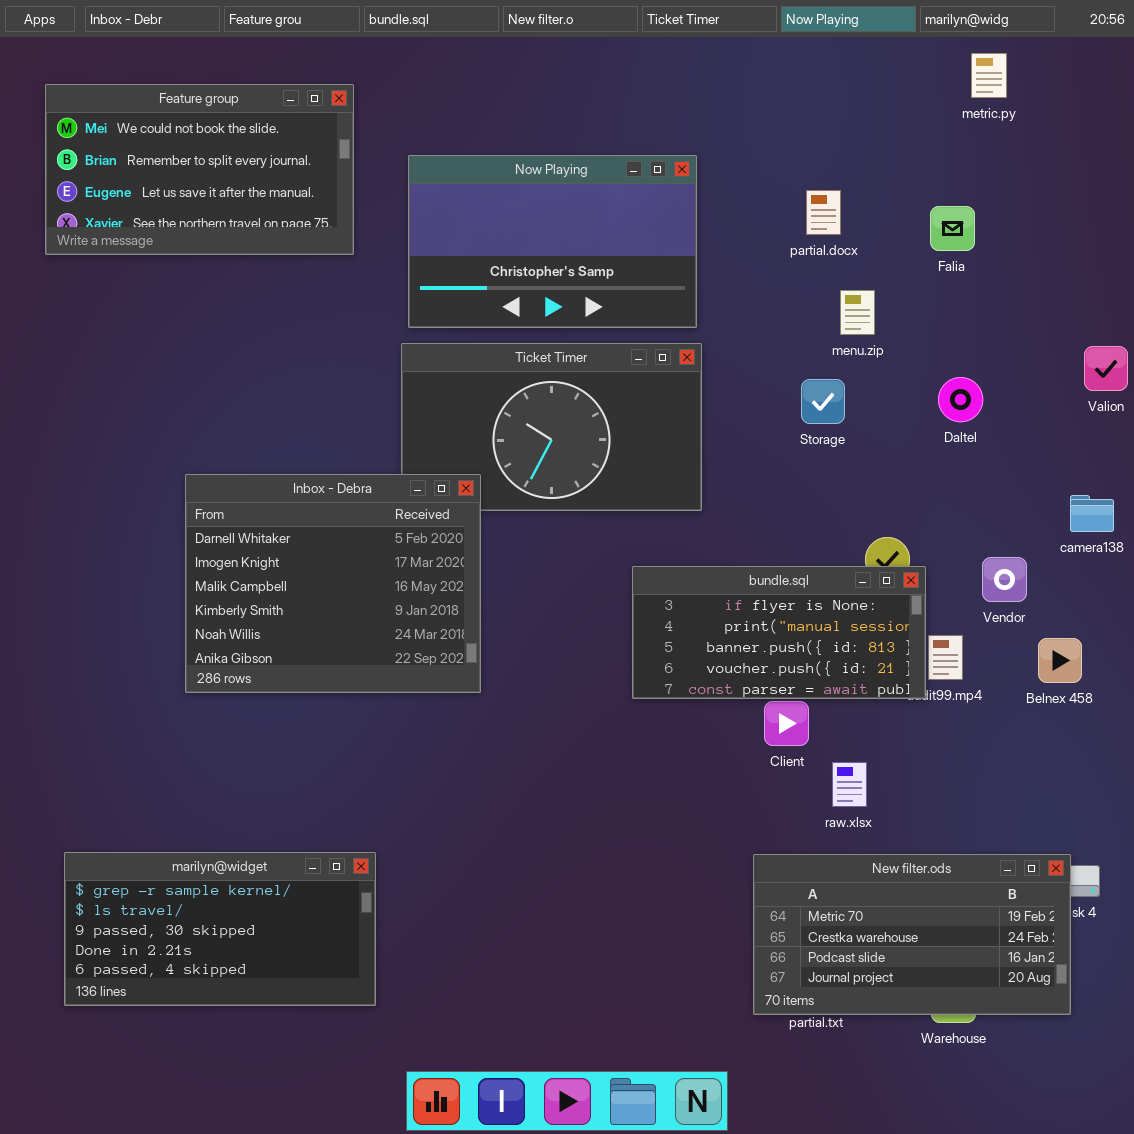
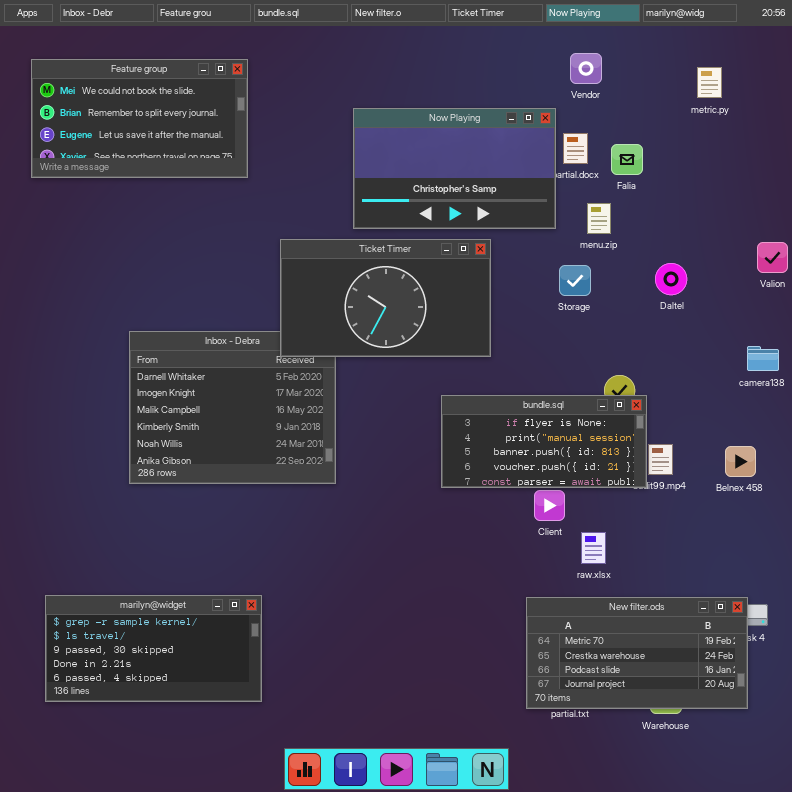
metric.py: [971,53,1007,98] -> [697,67,722,98], moved
Now Playing: [408,155,697,328] -> [353,108,556,229], moved
Falia: [930,206,975,251] -> [611,144,643,175], moved
Ticket Timer: [401,343,702,511] -> [280,239,491,357], raised
Vendor: [982,557,1027,602] -> [570,53,602,84], moved

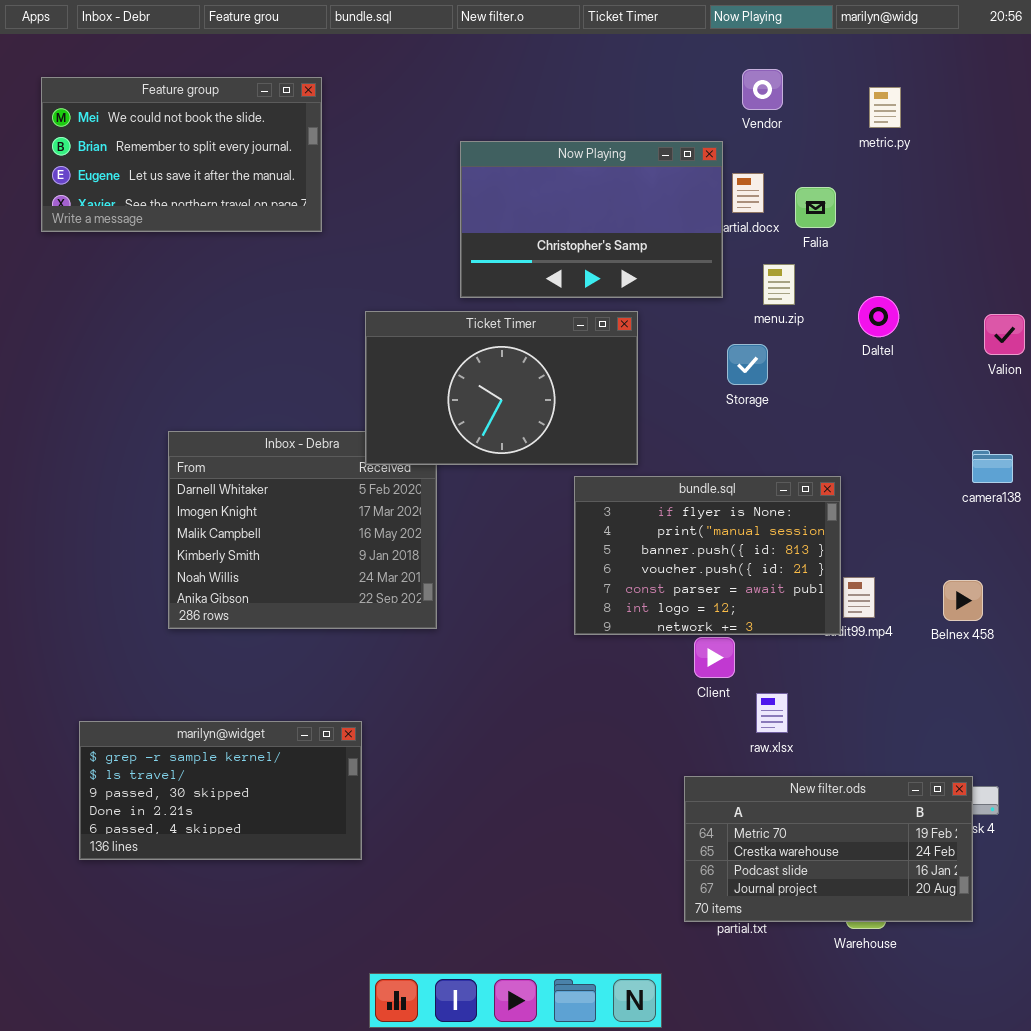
metric.py: [697,67,722,98] -> [869,87,901,128], moved
Daltel: [655,263,687,295] -> [858,296,899,337], moved
bundle.sql: [441,395,647,488] -> [574,476,841,635], resized
marilyn@widget: [45,595,262,702] -> [79,721,362,860], moved

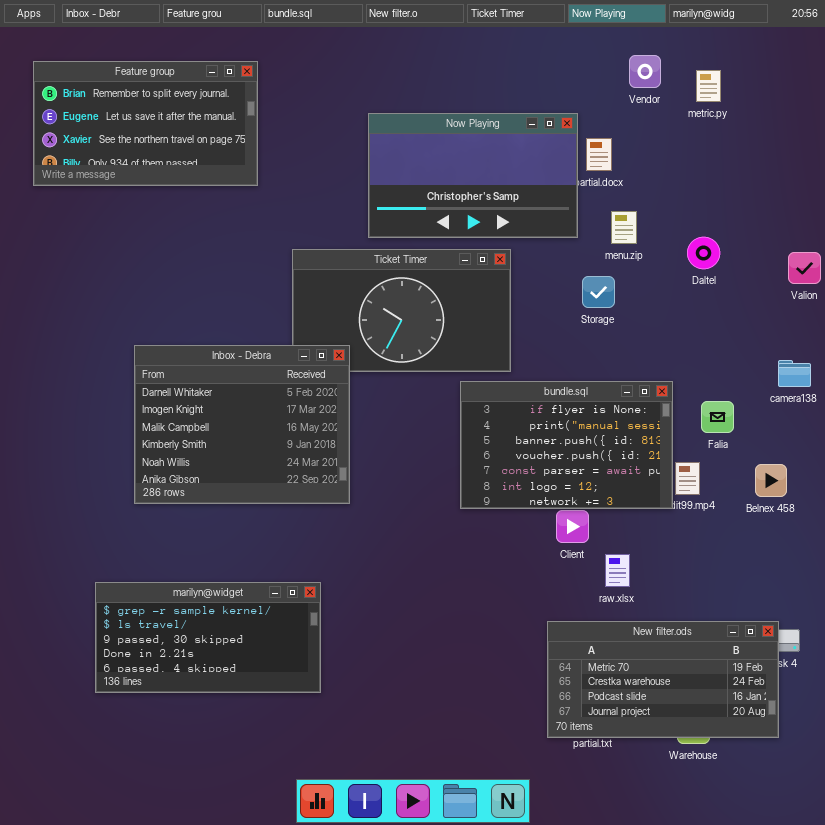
Vendor: [742,69,783,110] -> [629,55,661,88], moved
Feature group: [41,77,322,232] -> [33,61,258,186], scrolled down 1 row
Falia: [795,187,836,228] -> [701,401,734,433], moved
Inbox - Debra: [168,431,437,629] -> [134,345,350,504], raised
marilyn@widget: [79,721,362,860] -> [95,582,321,693], moved

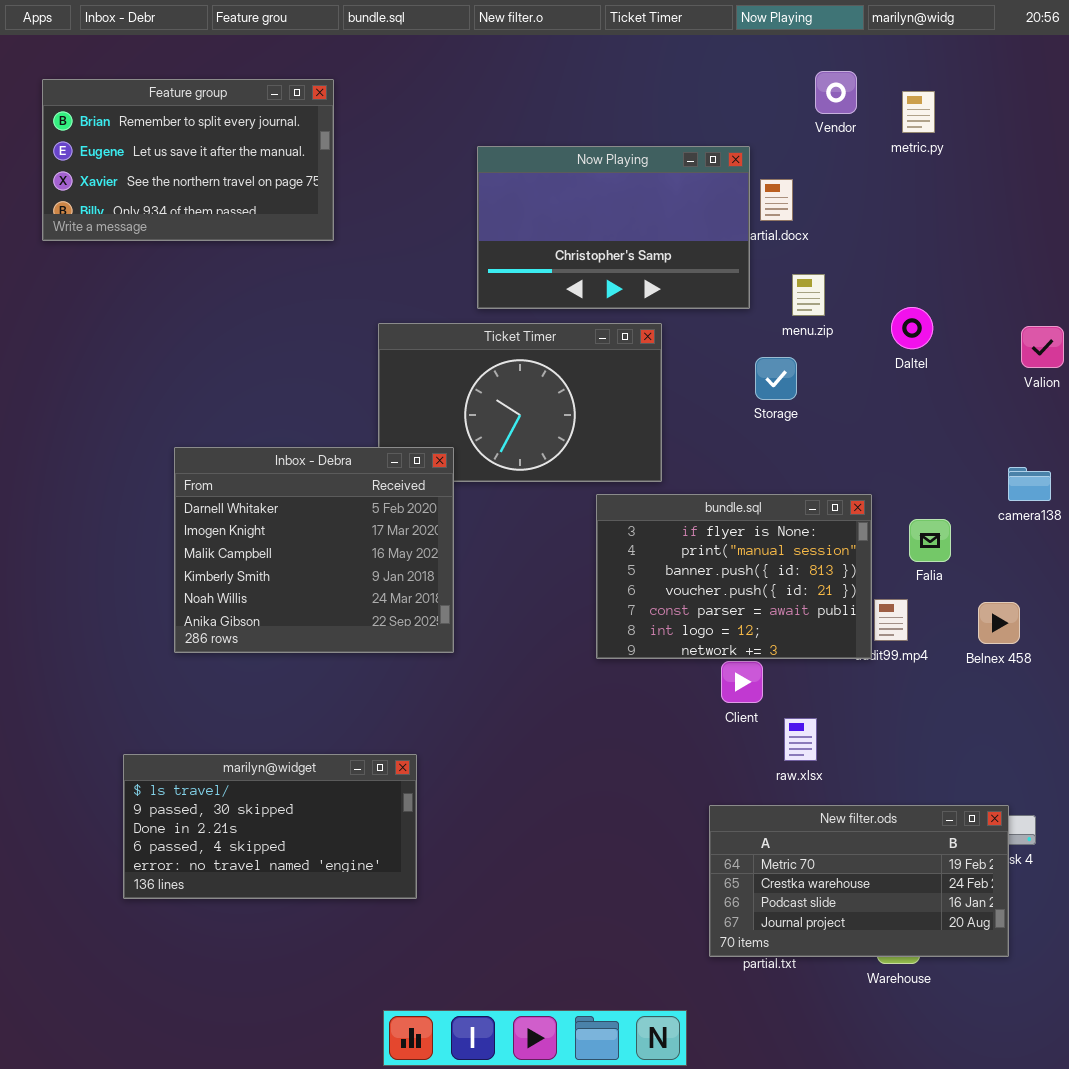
marilyn@widget: [95,582,321,693] -> [123,754,417,899], scrolled down 1 row

